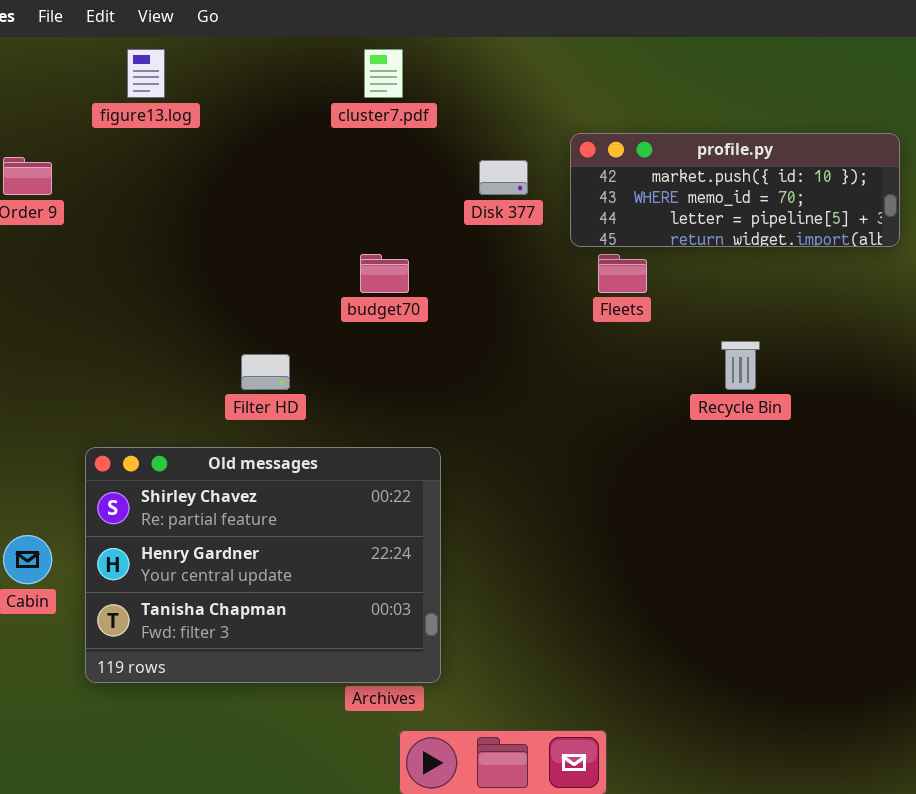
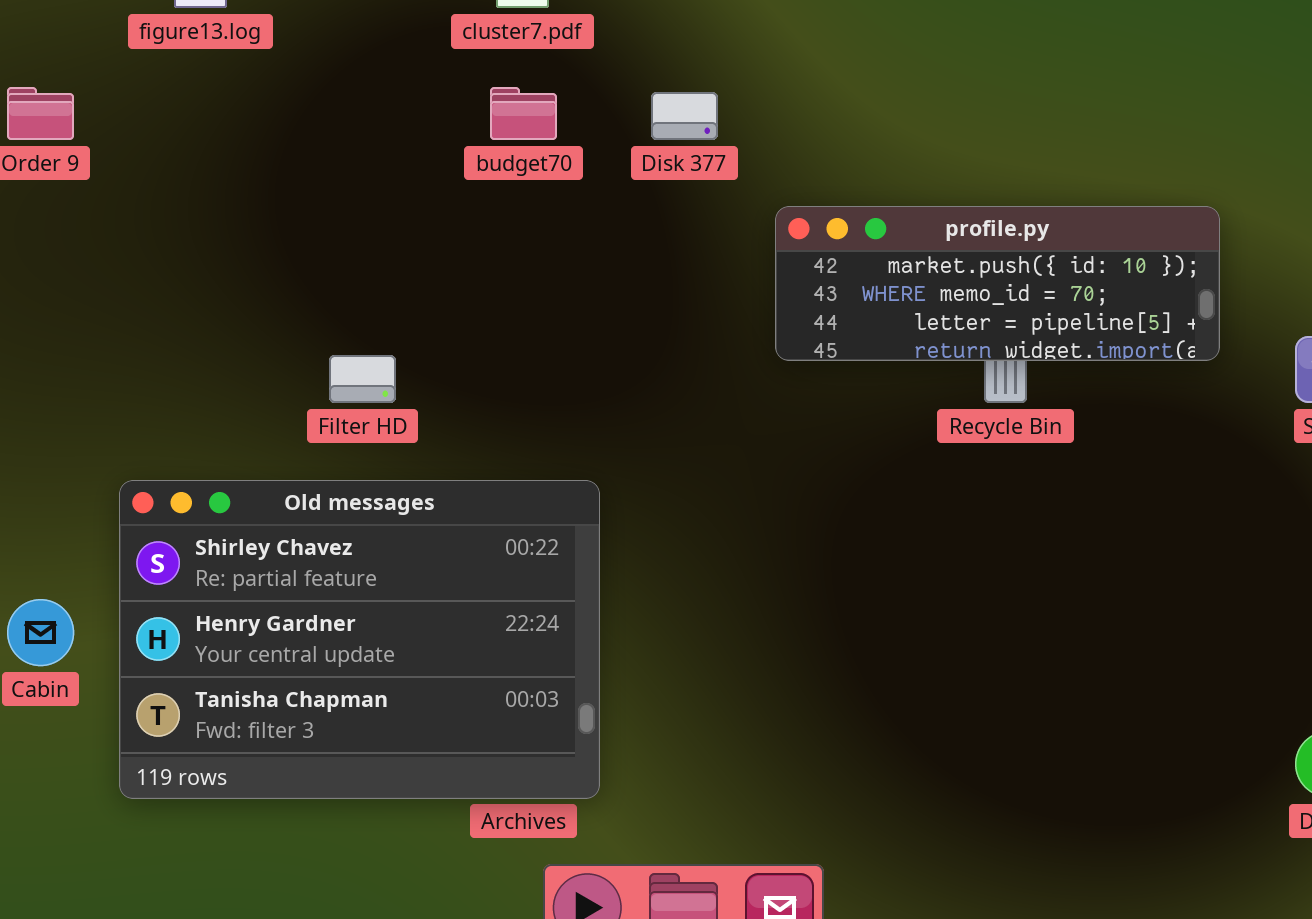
profile.py: [570,133,900,247] -> [775,206,1220,361], moved
budget70: [360,254,409,293] -> [490,87,557,140], moved

